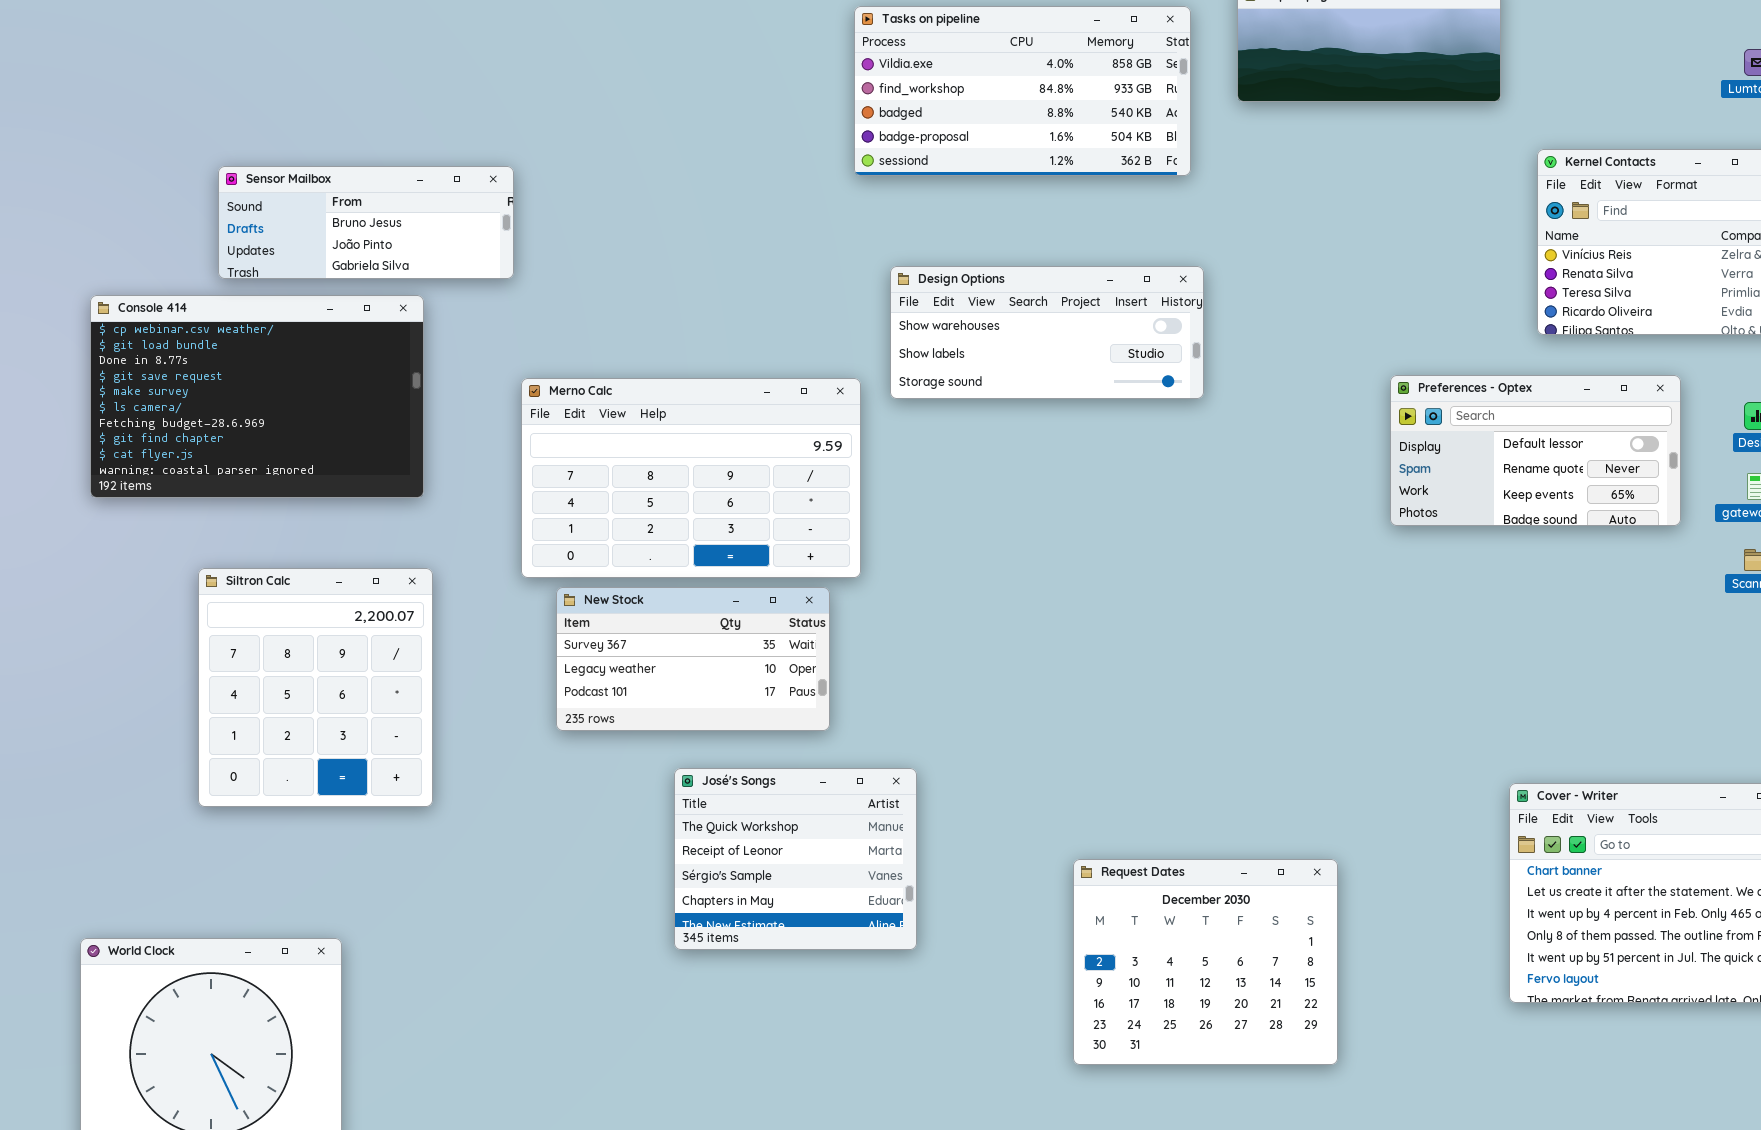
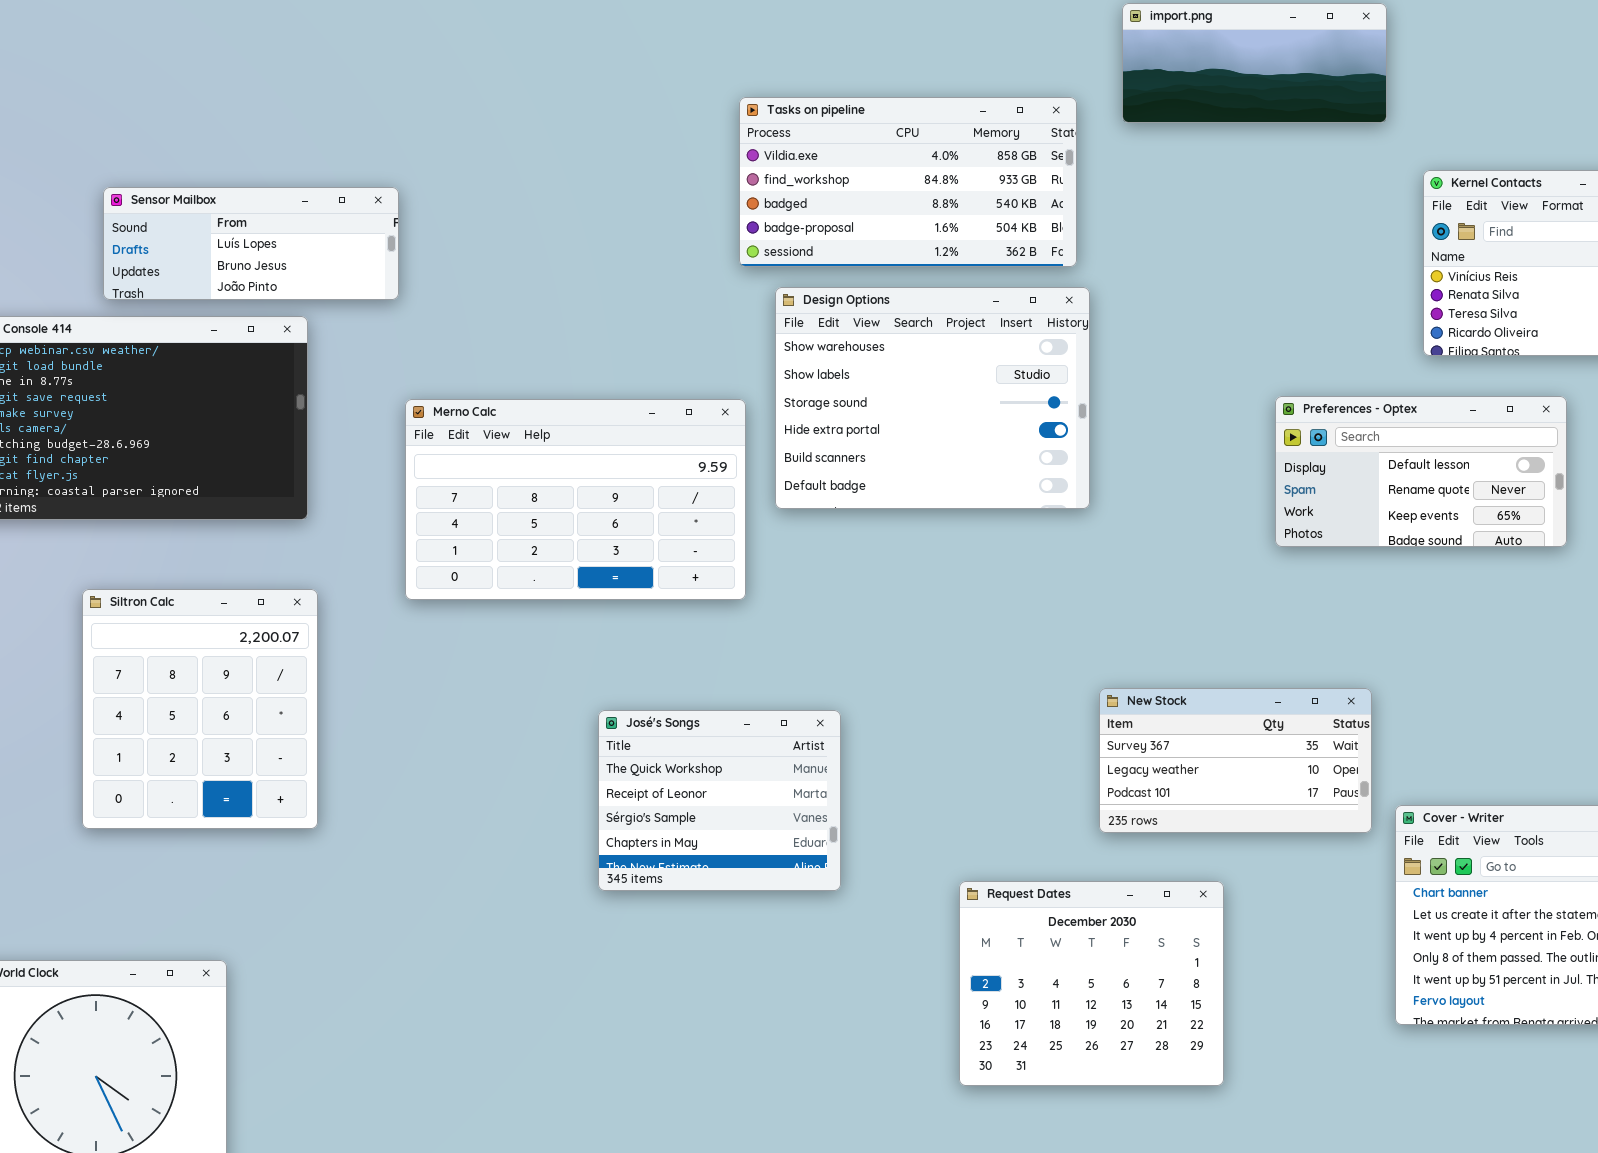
Tasks on pipeline: [854,6,1191,176] -> [739,97,1077,267], moved
Sensor Mailbox: [218,166,514,279] -> [103,187,399,300], scrolled up 1 row
Design Options: [890,266,1204,399] -> [775,287,1090,509], resized
New Stock: [556,587,830,731] -> [1099,688,1372,833], moved
José's Songs: [674,768,917,950] -> [598,710,841,891], moved

